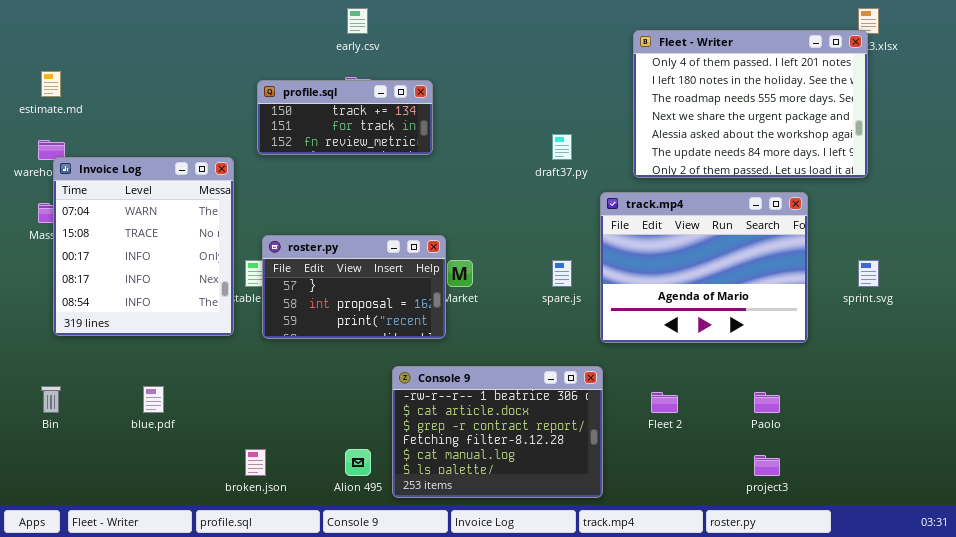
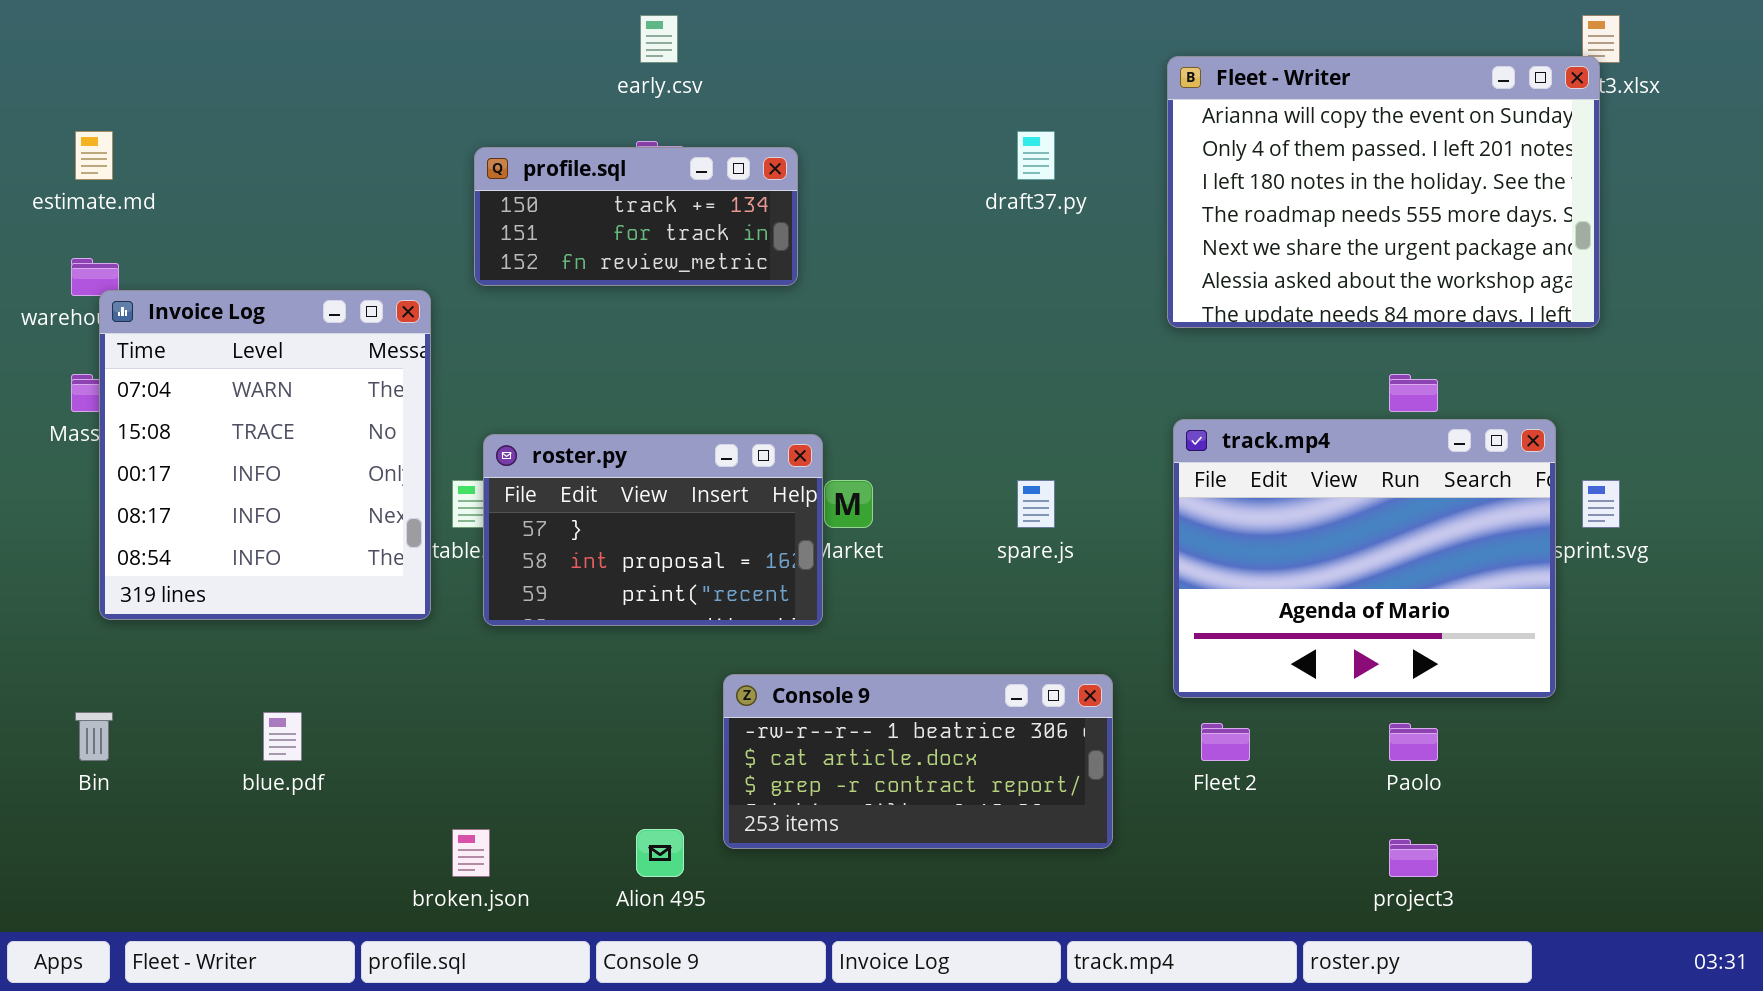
Fleet - Writer: [633,30,868,178] -> [1167,56,1600,328], scrolled up 1 row
draft37.py: [552,134,572,160] -> [1017,131,1055,180], moved
track.mp4: [600,192,808,343] -> [1173,419,1556,698], moved
Console 9: [392,366,603,498] -> [723,674,1113,849], resized

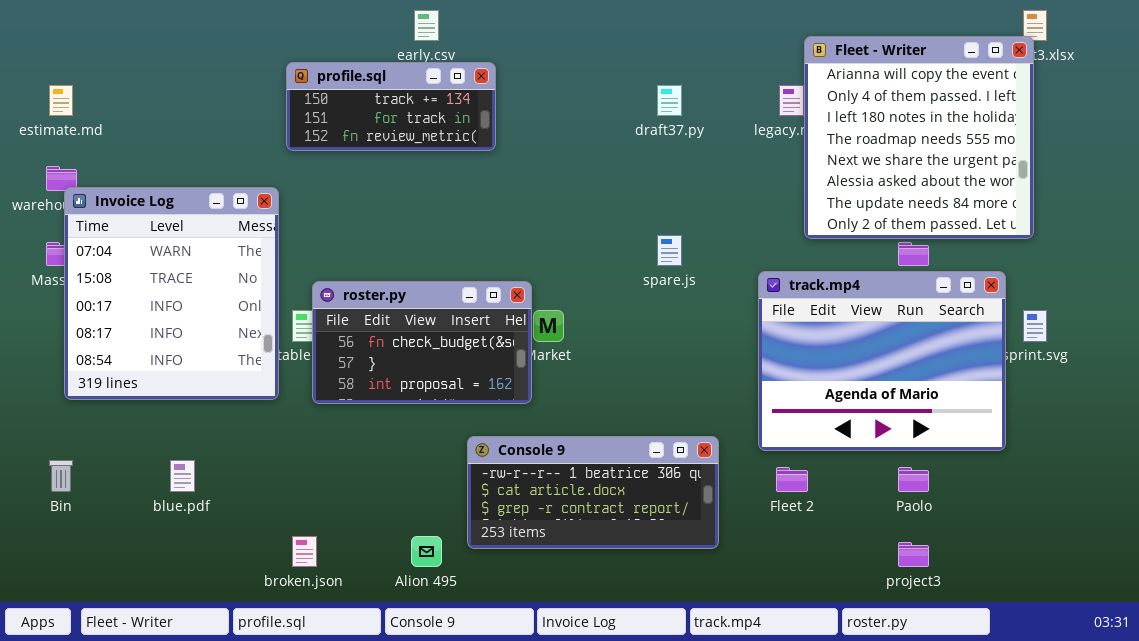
Fleet - Writer: [1167,56,1600,328] -> [804,36,1034,239], resized
profile.sql: [474,147,798,286] -> [286,62,496,151], moved
roster.py: [483,434,823,626] -> [312,281,532,404], scrolled up 1 row
spare.js: [1017,480,1055,528] -> [657,235,682,266], moved

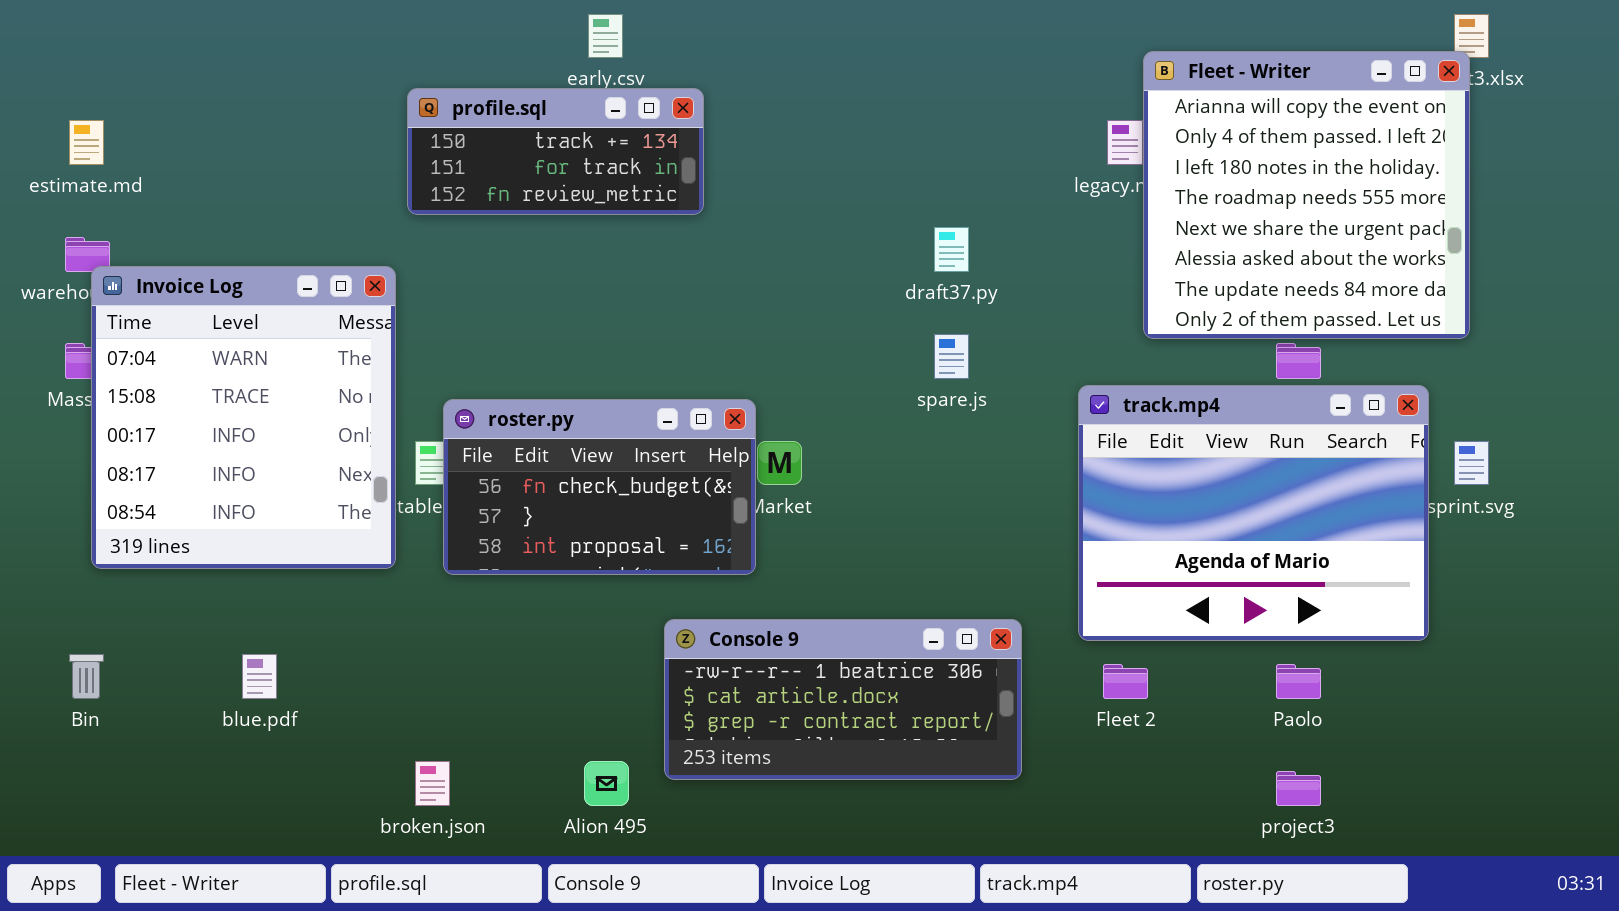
draft37.py: [657,85,682,116] -> [934,227,969,272], moved

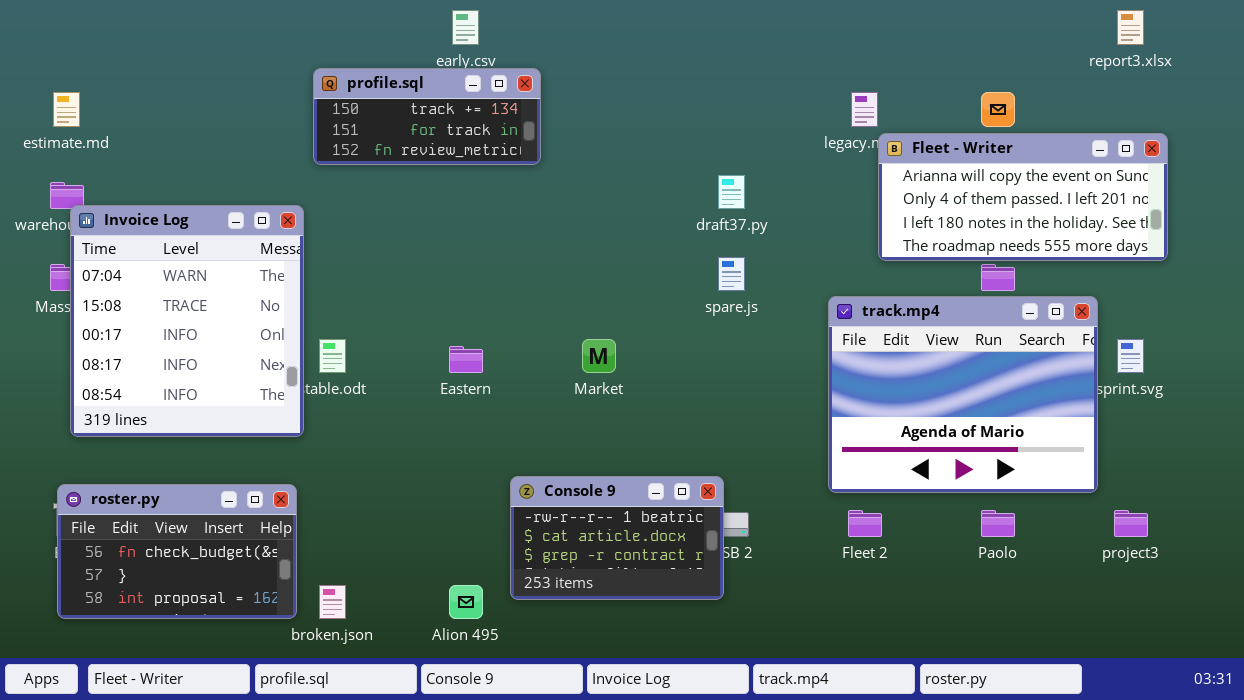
Fleet - Writer: [1143,51,1470,339] -> [878,133,1168,261], resized
roster.py: [443,399,756,575] -> [57,484,297,619], moved
Console 9: [664,619,1022,780] -> [510,476,724,600], resized
project3: [1276,771,1321,806] -> [1114,510,1148,537], moved

